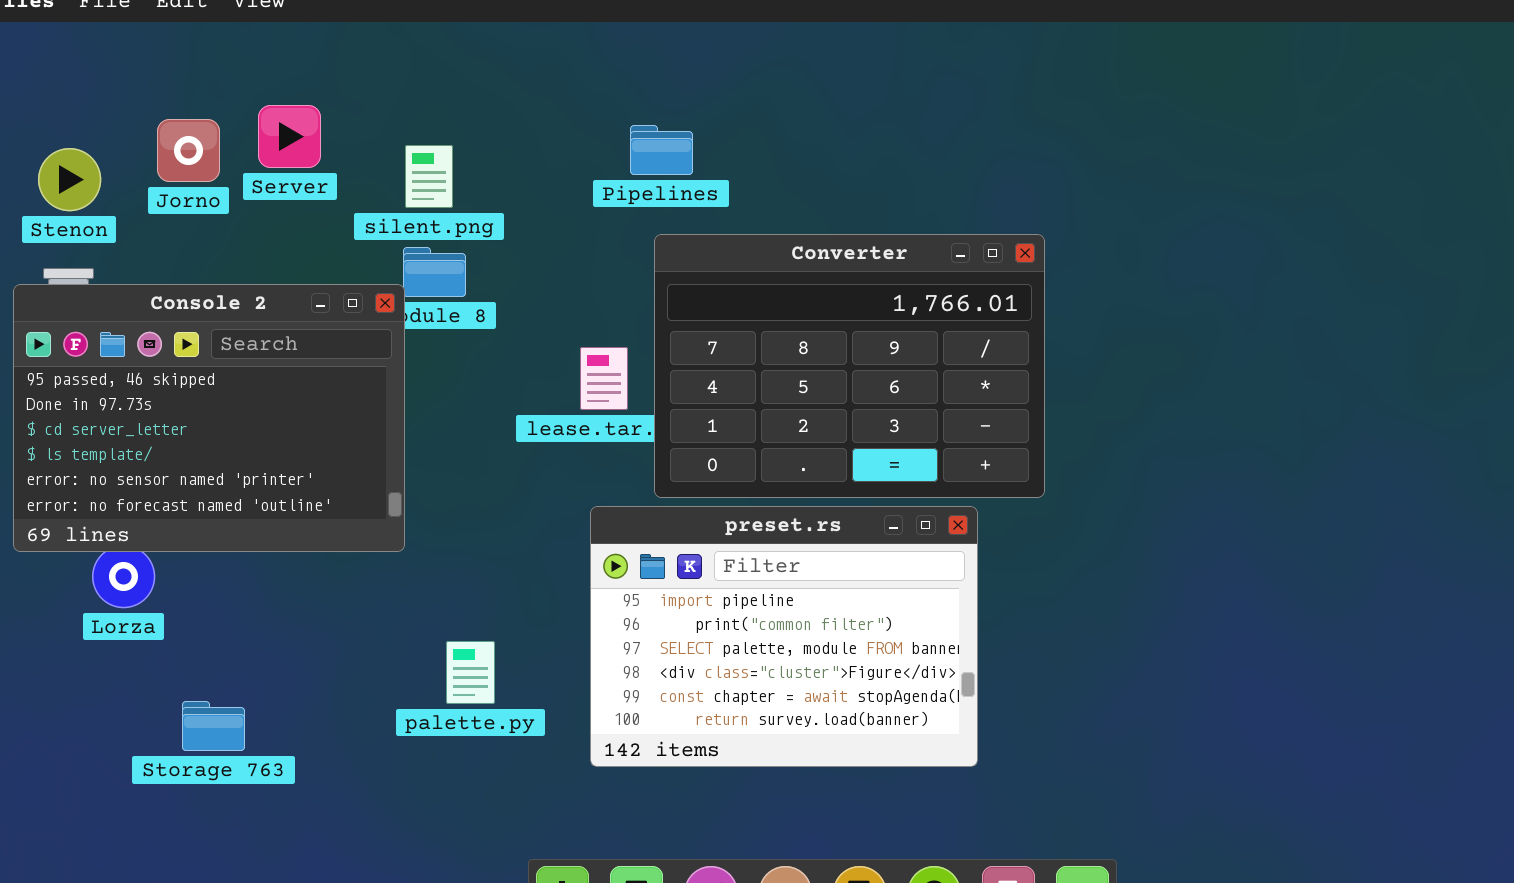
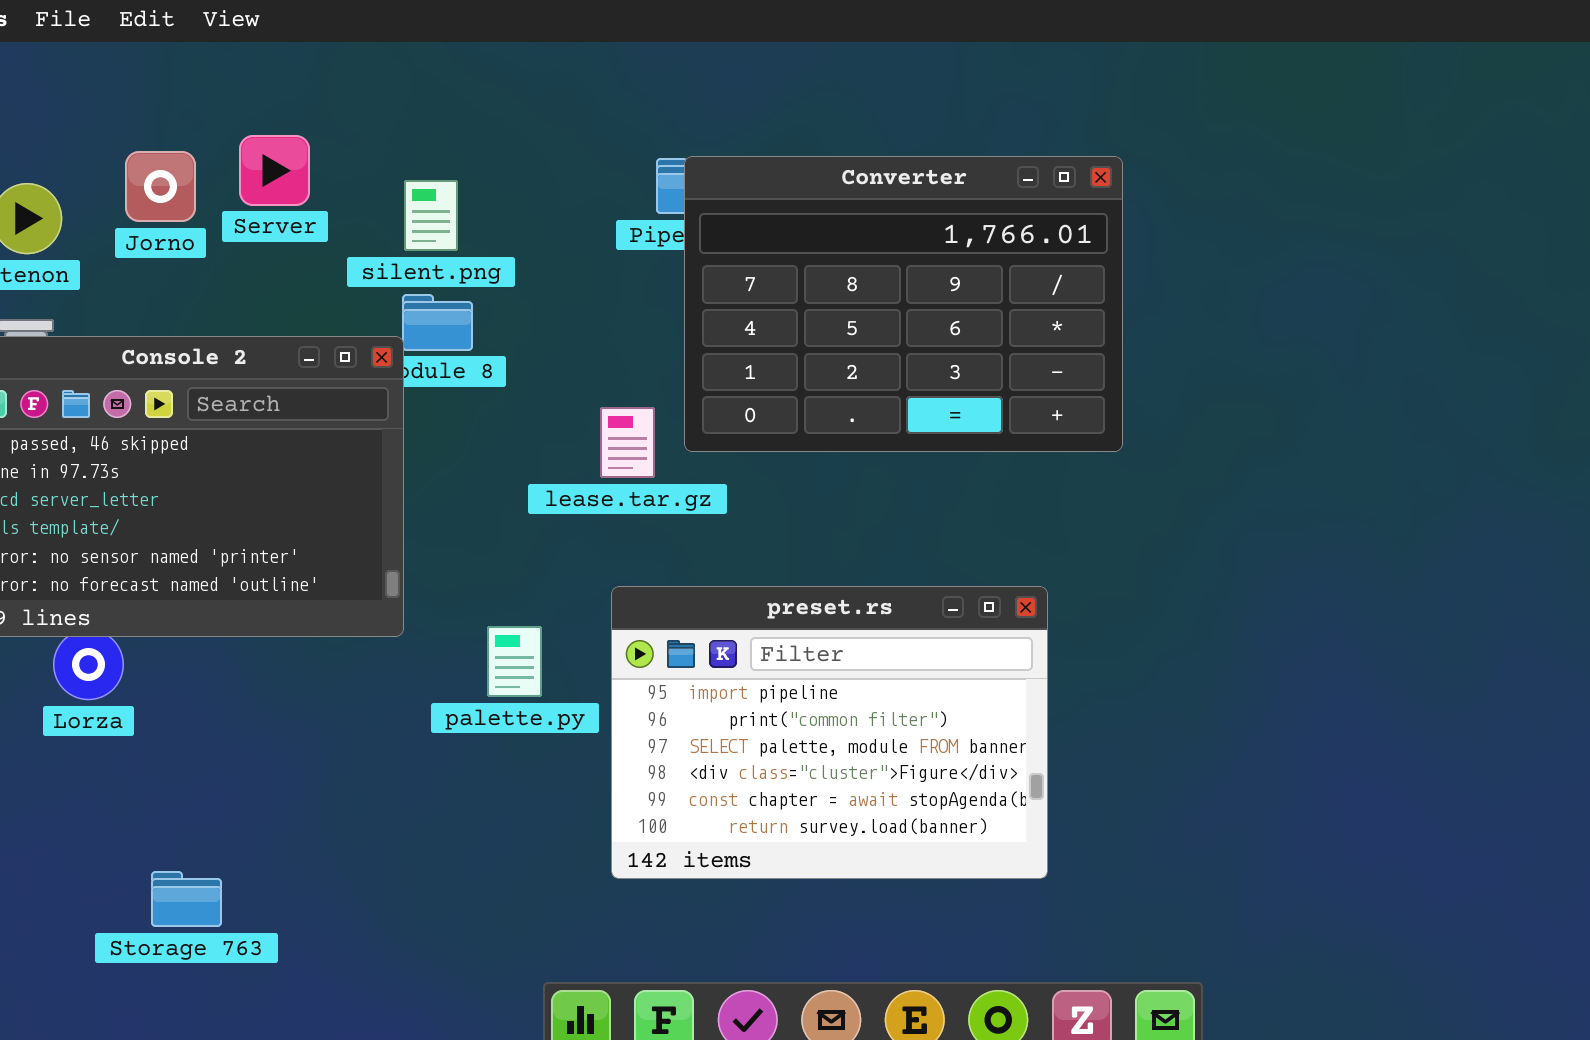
Converter: [654,234,1045,498] -> [684,156,1123,452], moved
palette.py: [446,641,495,704] -> [487,626,542,697], moved
Storage 763: [182,701,245,751] -> [151,871,222,927], moved

